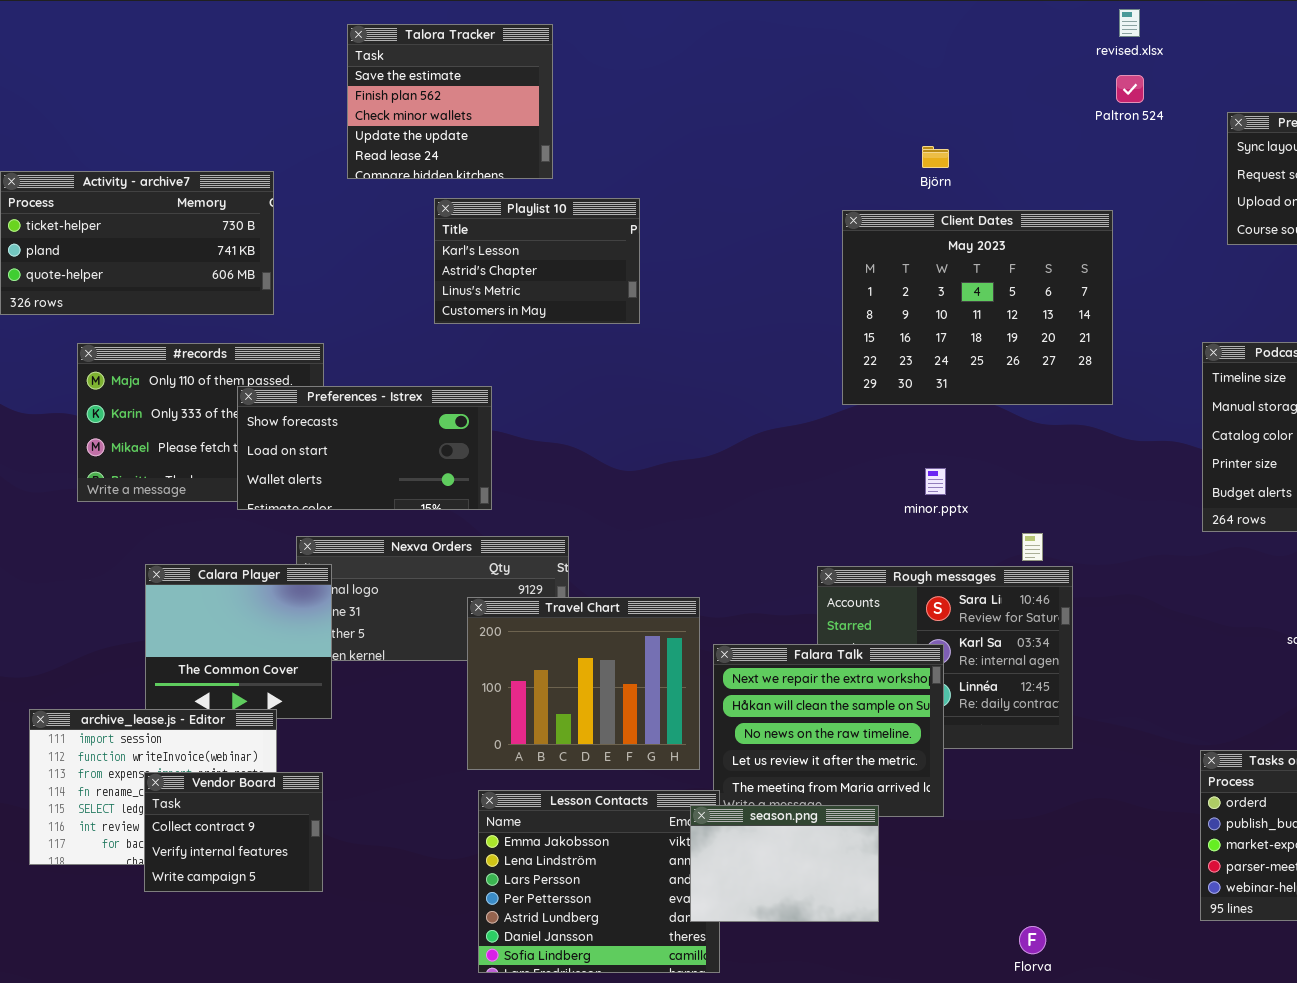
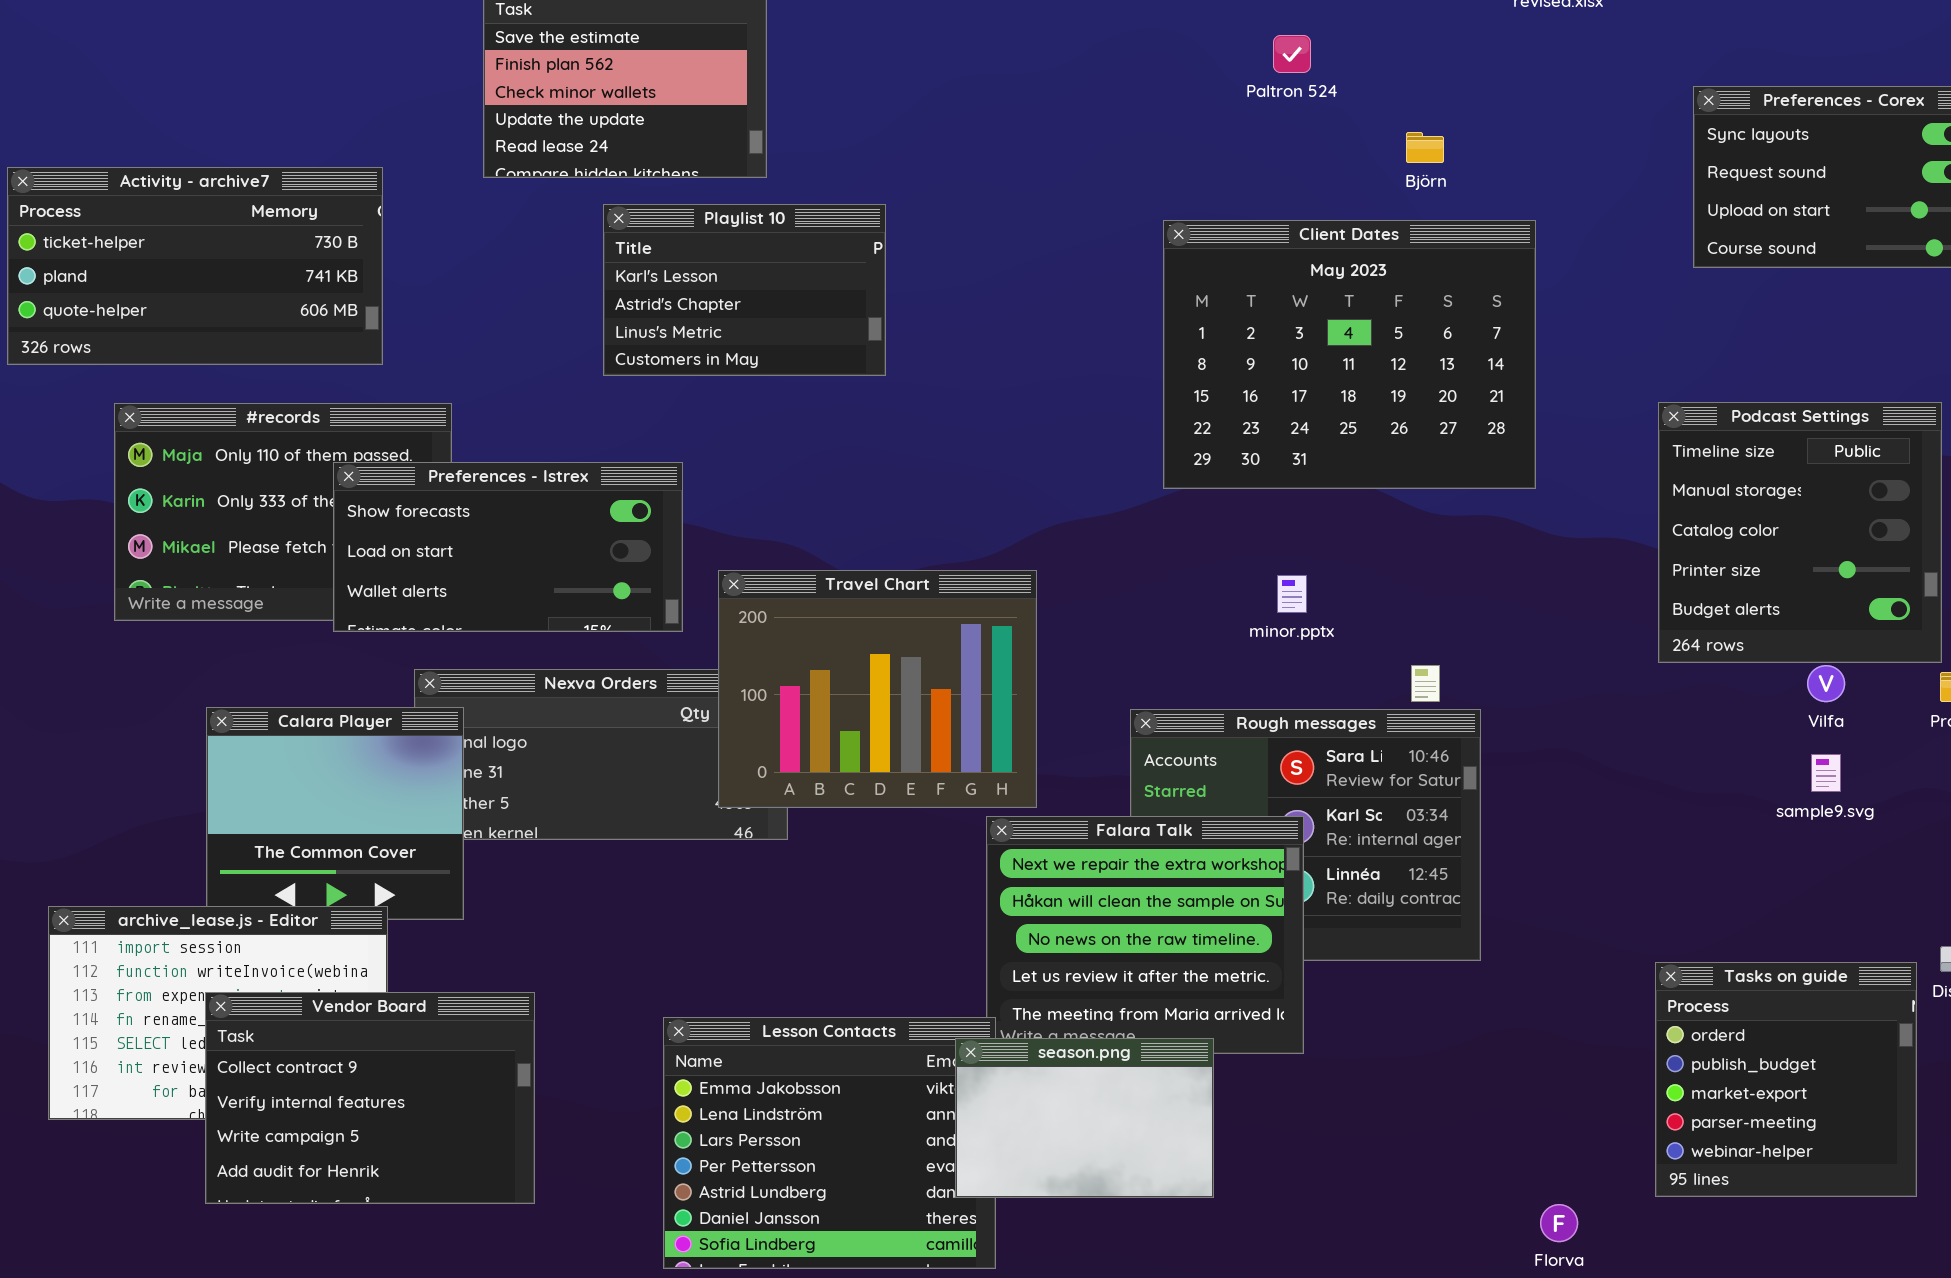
Paltron 524: [1116,75,1144,103] -> [1273,35,1311,73], moved
Björn: [922,146,949,168] -> [1406,132,1444,163], moved
Travel Chart: [467,597,700,770] -> [718,570,1037,808], moved
Vendor Board: [144,772,323,892] -> [205,992,535,1204], resized
Florva: [1019,926,1046,954] -> [1540,1204,1578,1242], moved

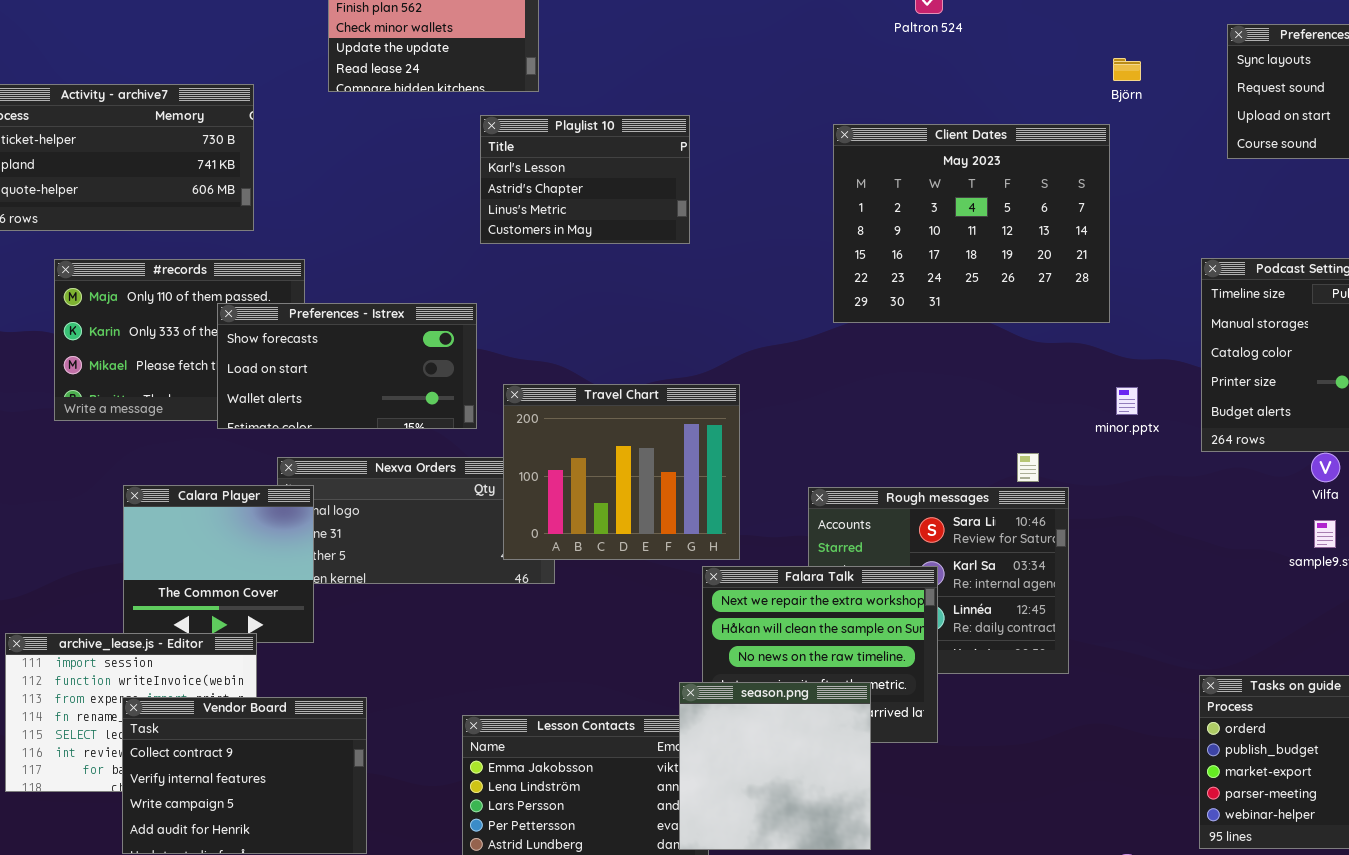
Björn: [1406,132,1444,163] -> [1113,58,1141,81], moved
Playlist 10: [603,204,886,376] -> [480,115,690,244], moved
minor.pptx: [1277,575,1307,613] -> [1116,387,1138,415], moved
season.png: [955,1038,1214,1198] -> [679,682,871,850], resized

